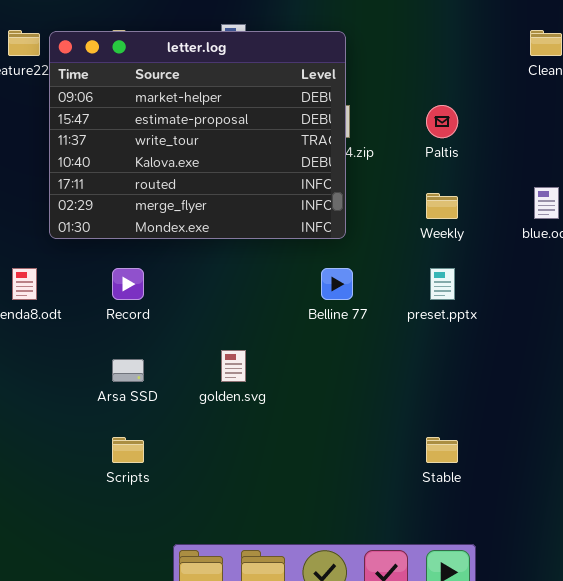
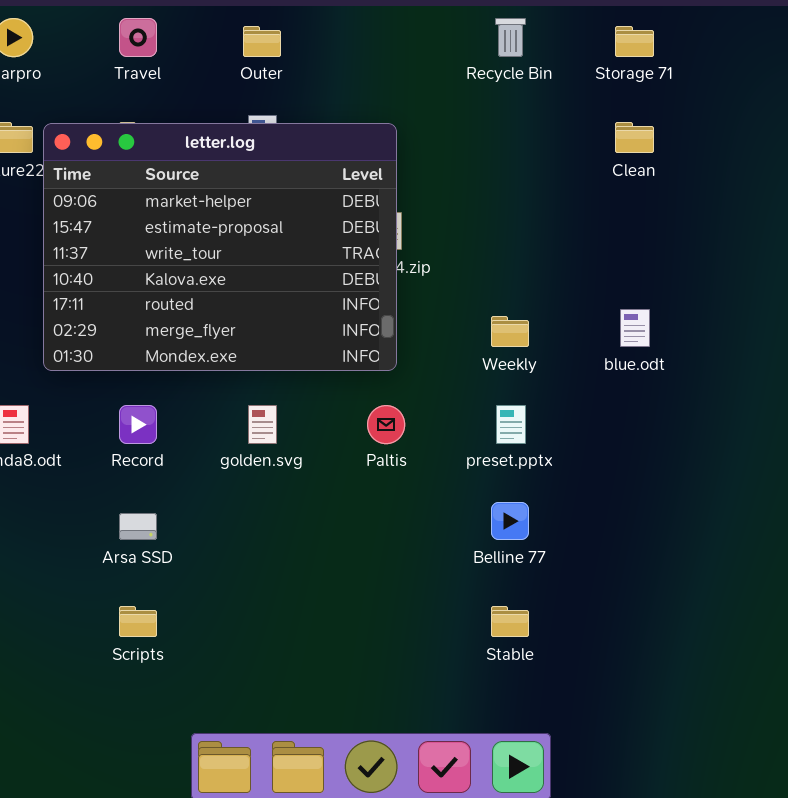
Paltis: [426,105,458,138] -> [367,405,405,444], moved
Belline 77: [321,268,353,300] -> [491,502,529,540], moved
golden.svg: [221,350,246,382] -> [248,405,277,444], moved

